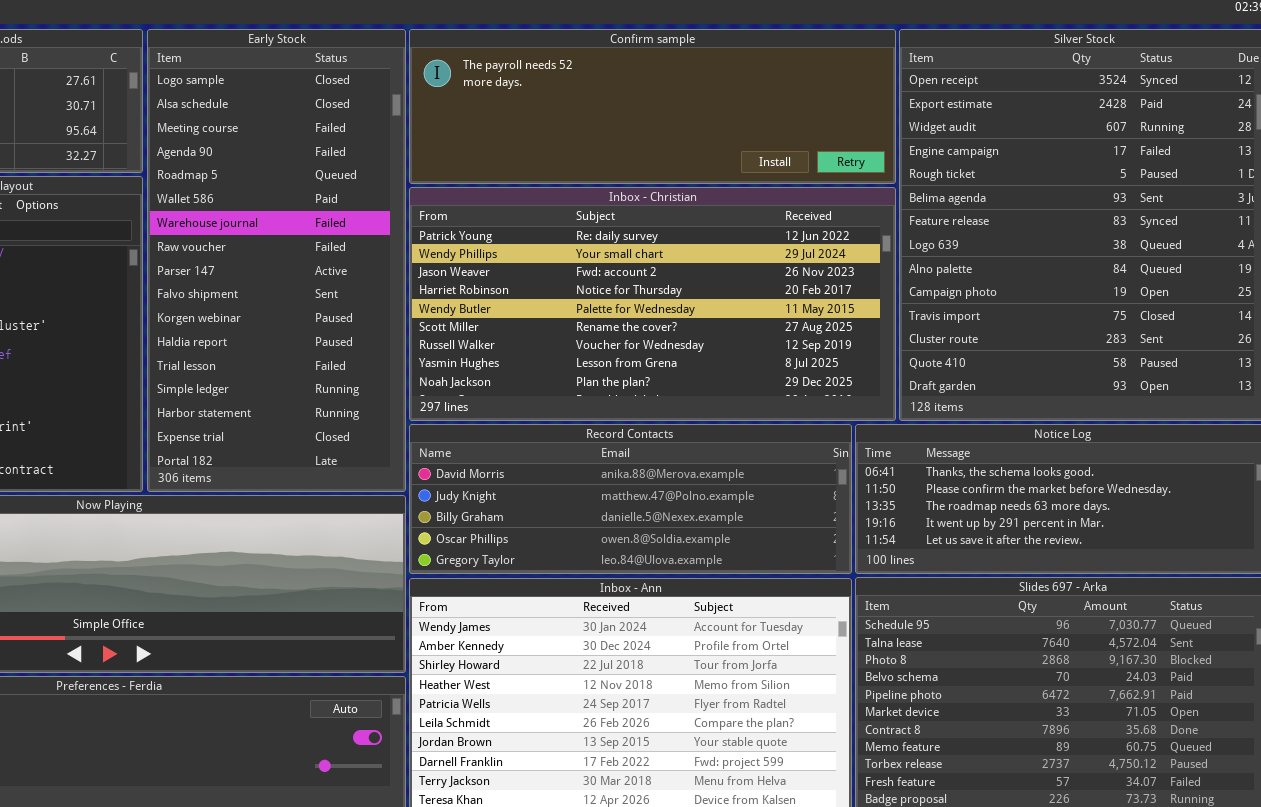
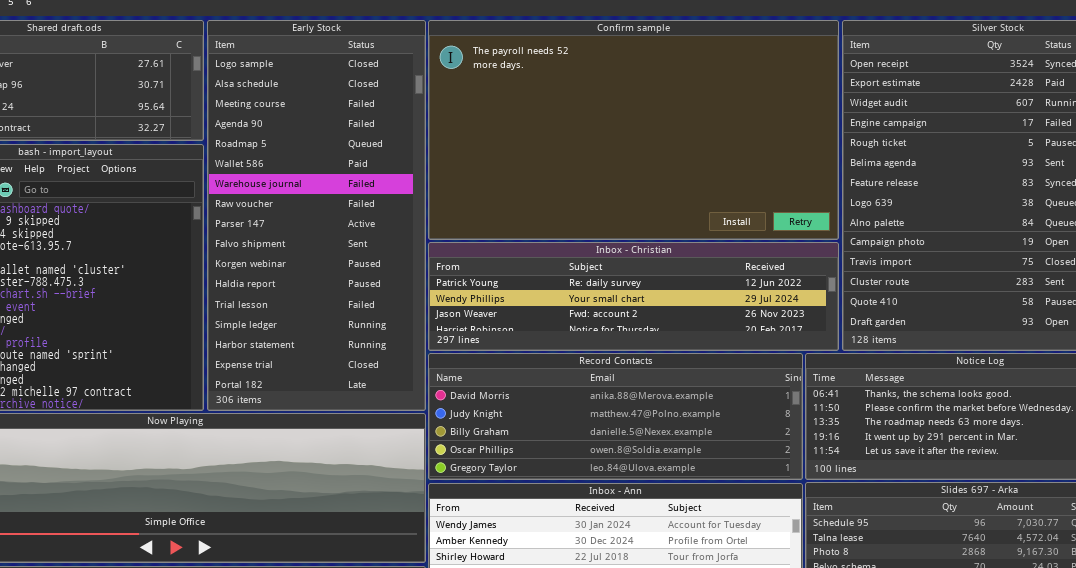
Confirm sample: [409,29,896,184] -> [428,20,839,240], resized
Inbox - Christian: [409,187,896,421] -> [428,242,839,351], resized

